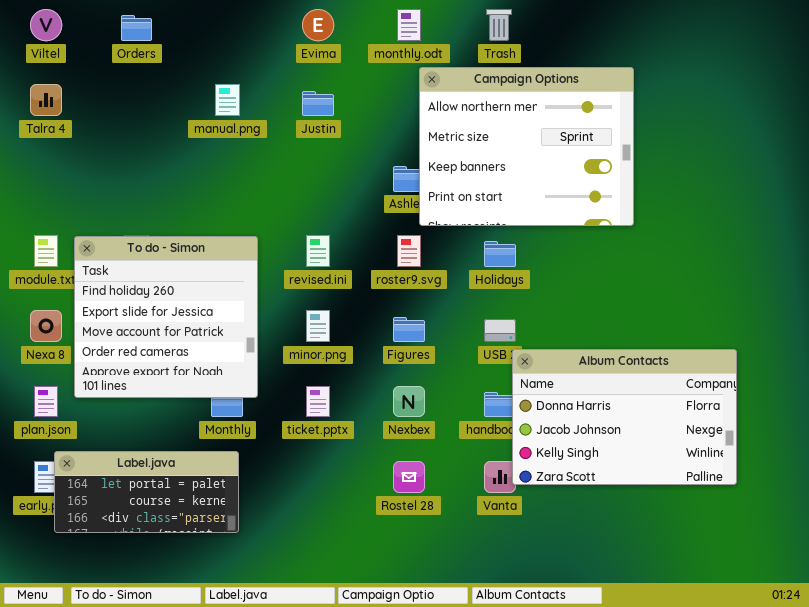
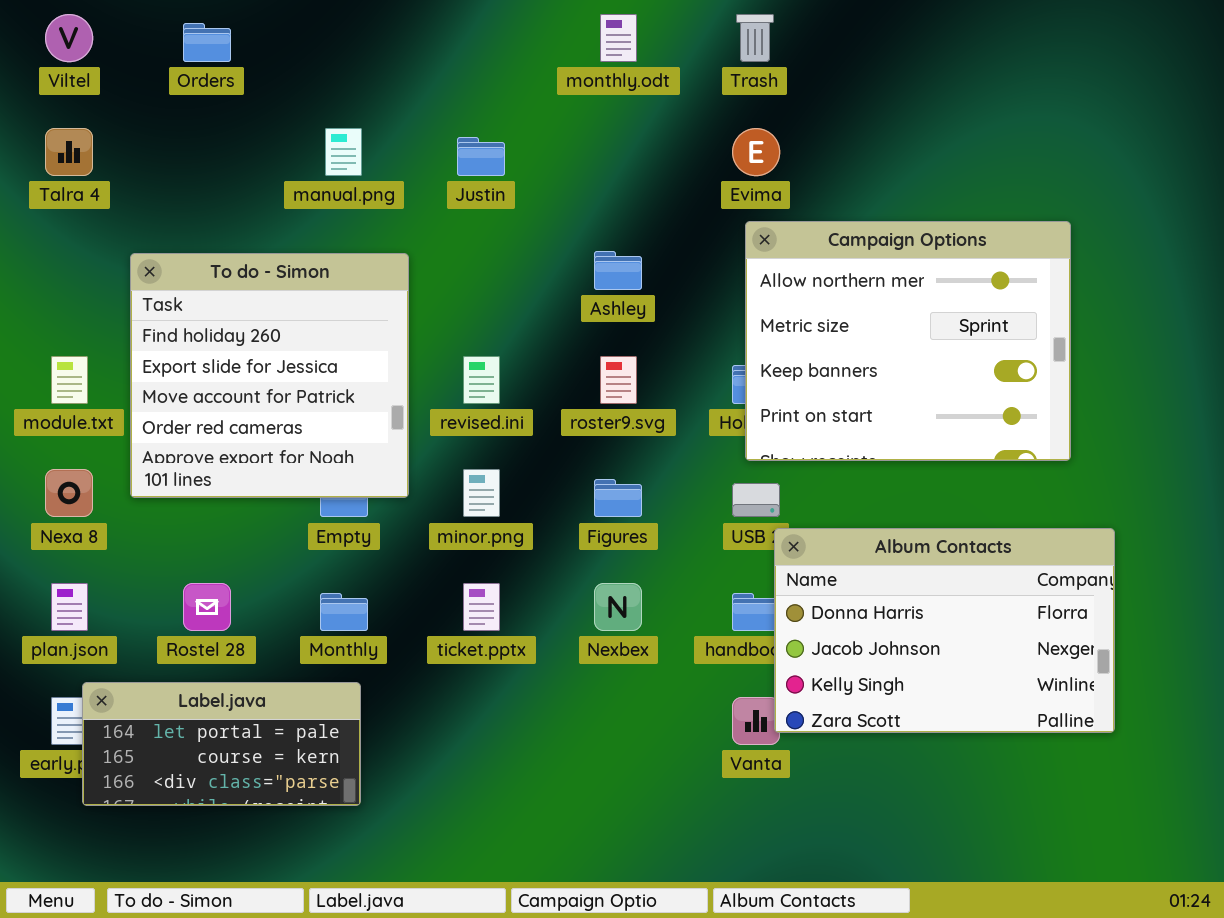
Evima: [302,9,334,41] -> [732,128,780,176], moved
Campaign Options: [419,67,634,226] -> [745,221,1071,461], moved
To do - Simon: [74,236,258,398] -> [130,253,409,498], moved
Rostel 28: [393,461,425,493] -> [183,583,231,631], moved

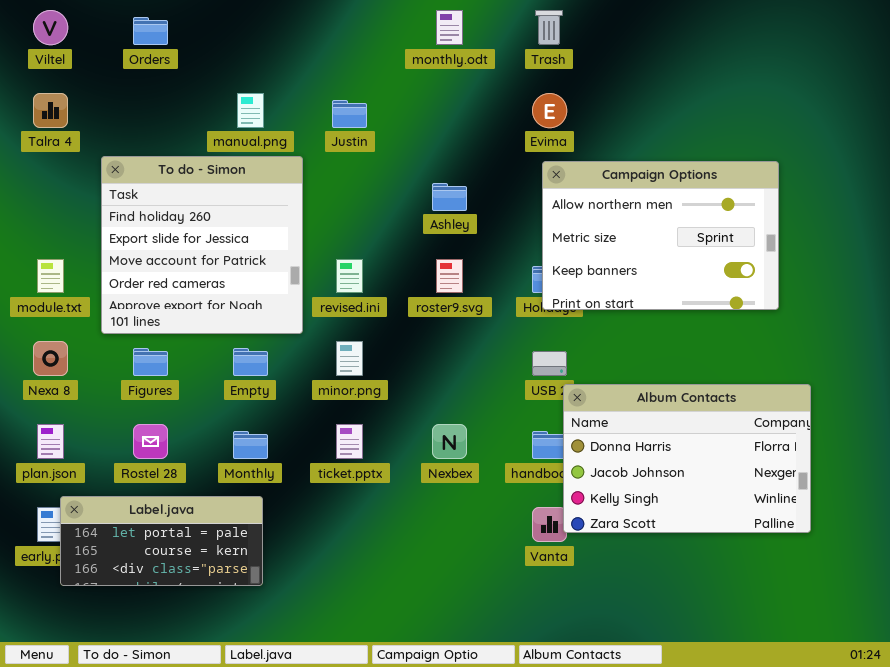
Campaign Options: [745,221,1071,461] -> [542,161,779,310], resized
To do - Simon: [130,253,409,498] -> [101,156,303,334], moved
Figures: [594,479,642,517] -> [133,348,168,376], moved

